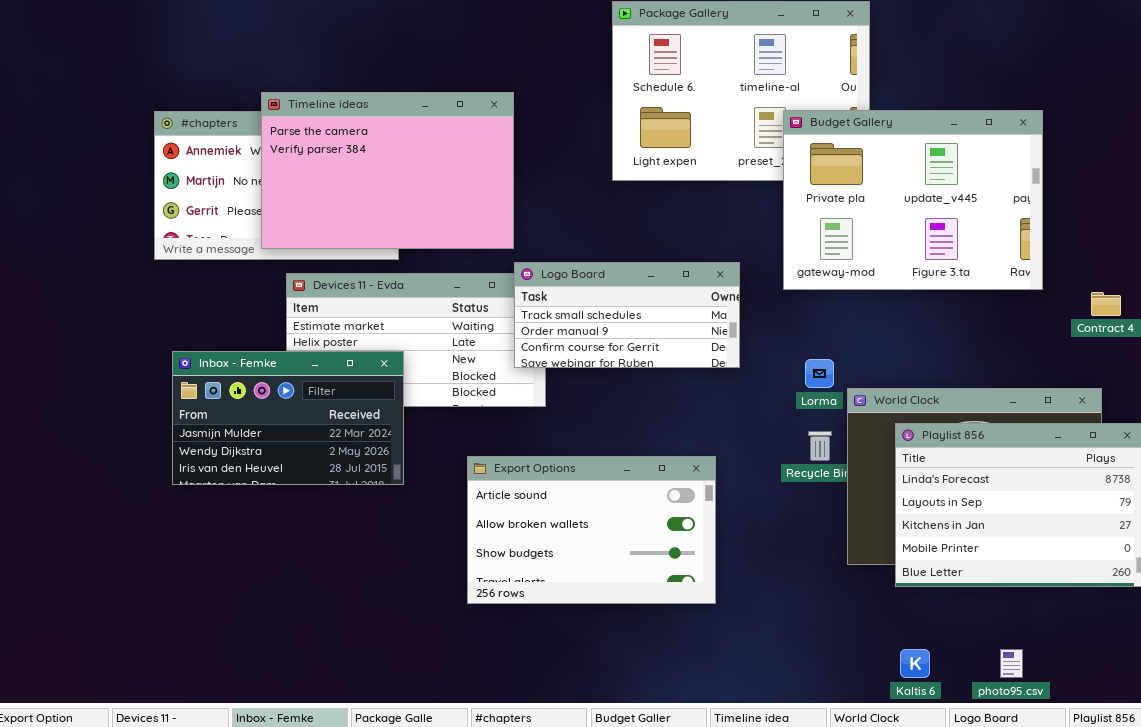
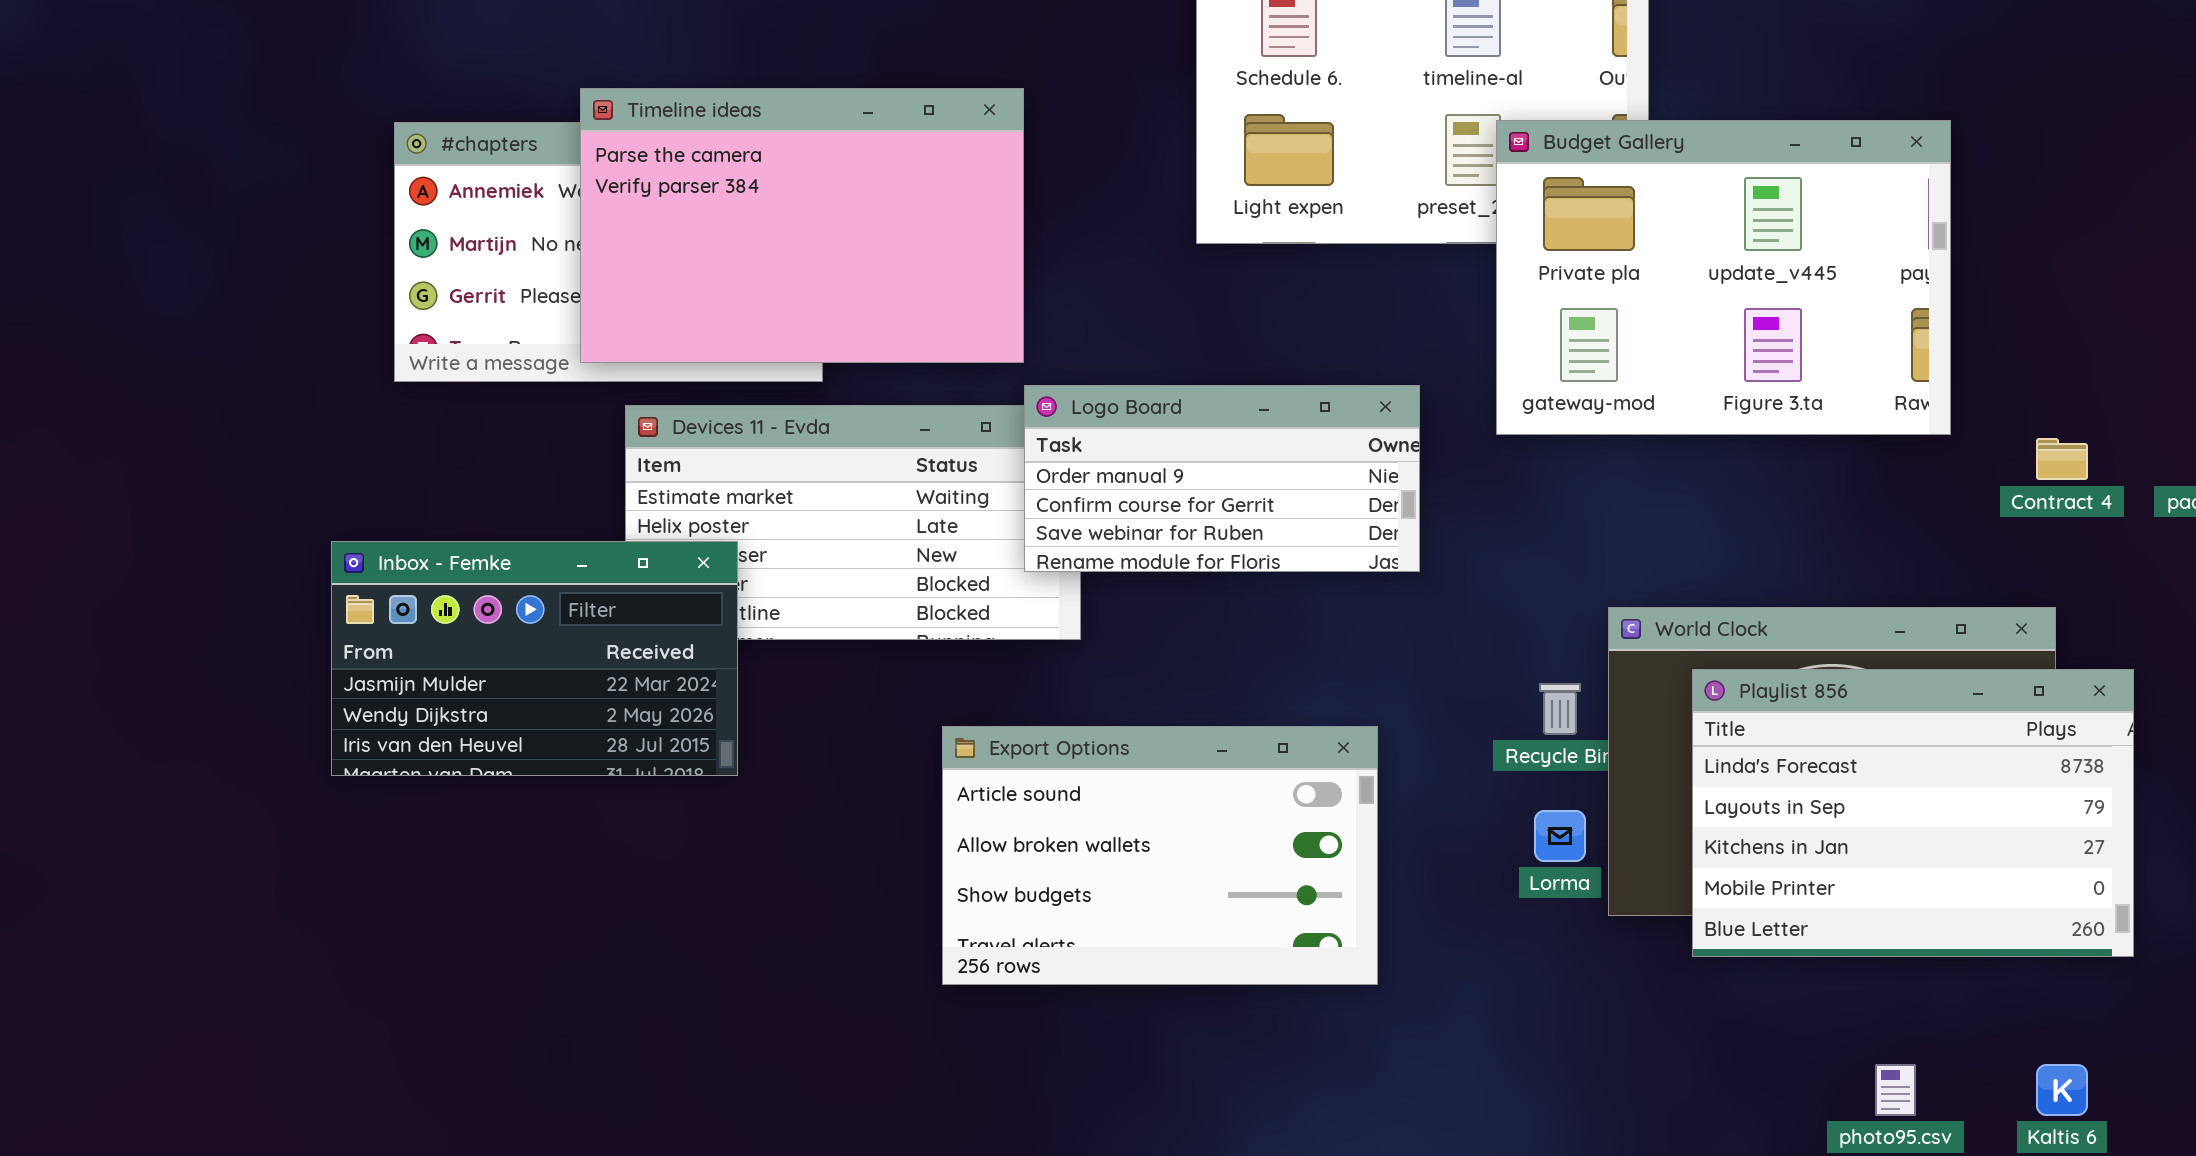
Logo Board: [514,262,740,368] -> [1024,385,1420,572], scrolled down 1 row
Inbox - Femke: [172,351,404,485] -> [331,541,738,776], moved
Lorma: [805,359,834,388] -> [1534,810,1586,862], moved
Kaltis 6: [900,649,930,678] -> [2036,1064,2088,1116], moved

